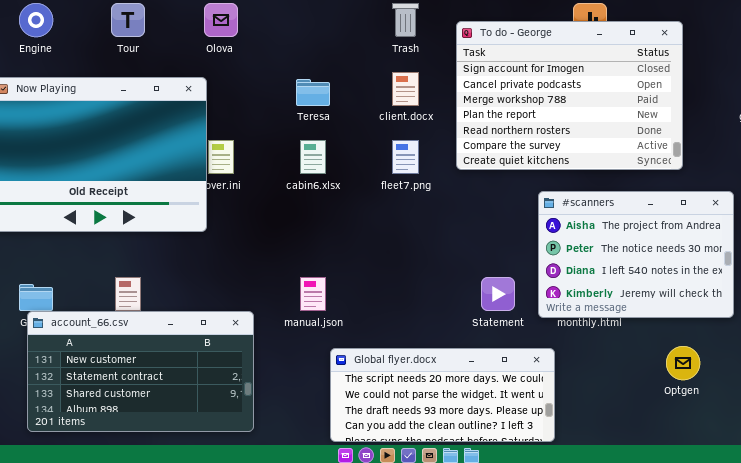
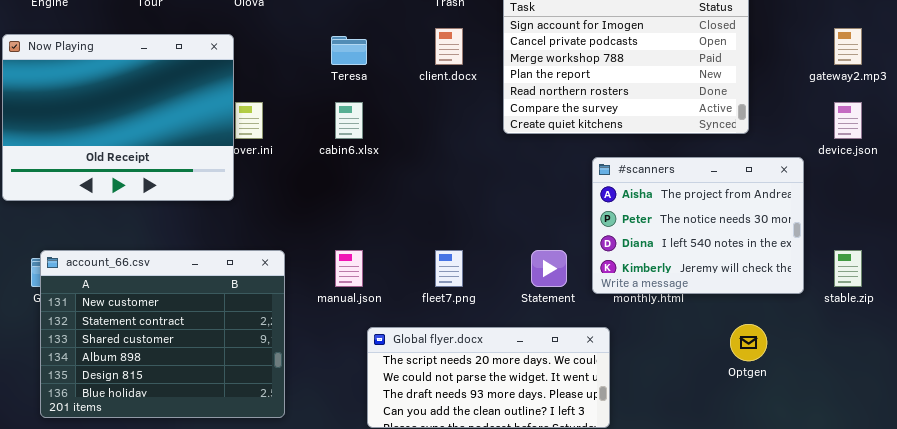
fleet7.png: [392,140,419,174] -> [435,250,463,287], moved
account_66.csv: [27,311,254,432] -> [40,250,285,418], resized

